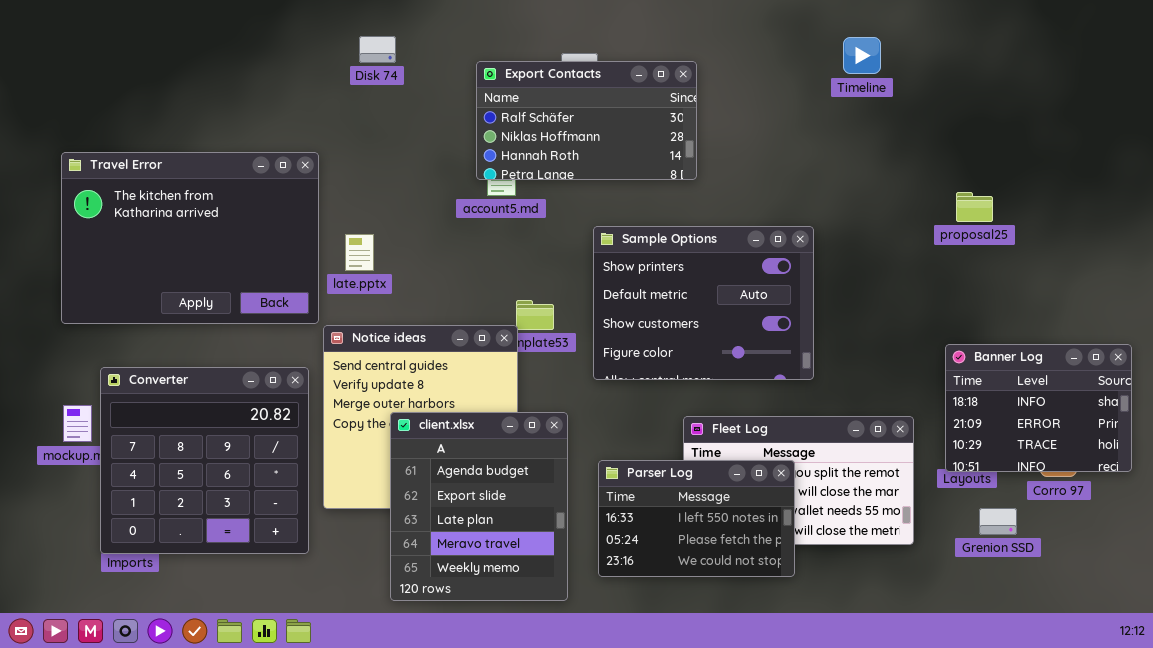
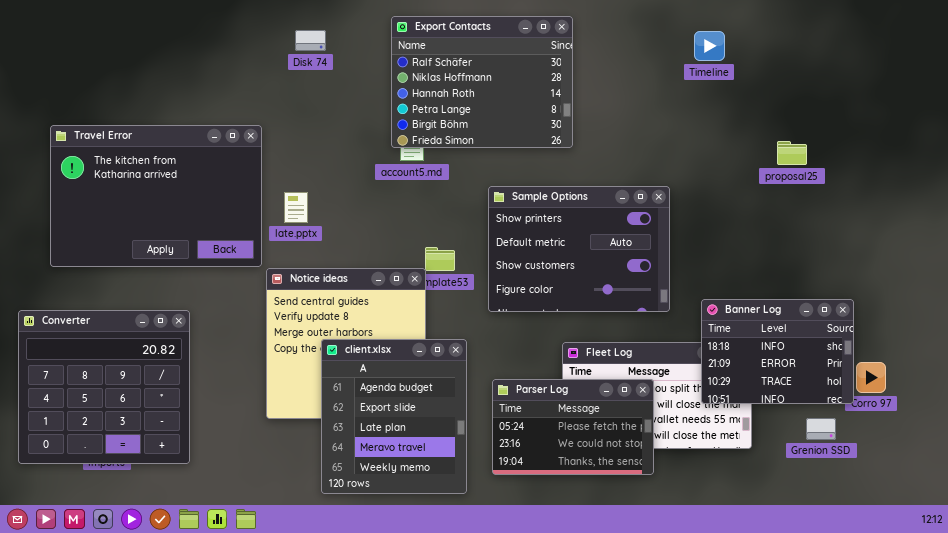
Export Contacts: [476,61,697,180] -> [391,16,573,148], resized
proposal25: [956,192,993,222] -> [777,141,807,165], moved
Banner Log: [945,344,1132,472] -> [701,299,854,404], moved
Converter: [100,367,309,554] -> [18,310,190,464], moved
Parser Log: [598,460,795,577] -> [492,379,654,475], scrolled down 1 row

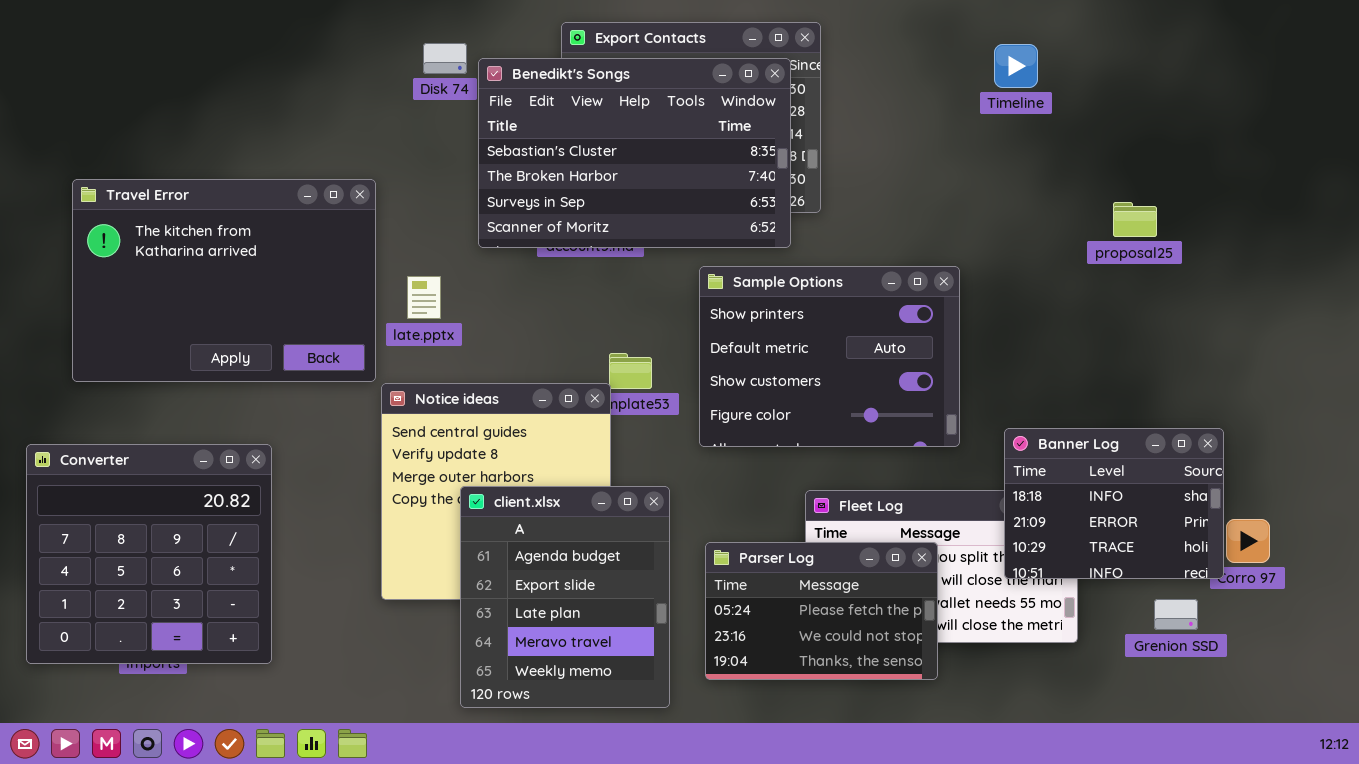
Benedikt's Songs: none -> [478,58,791,248], opened

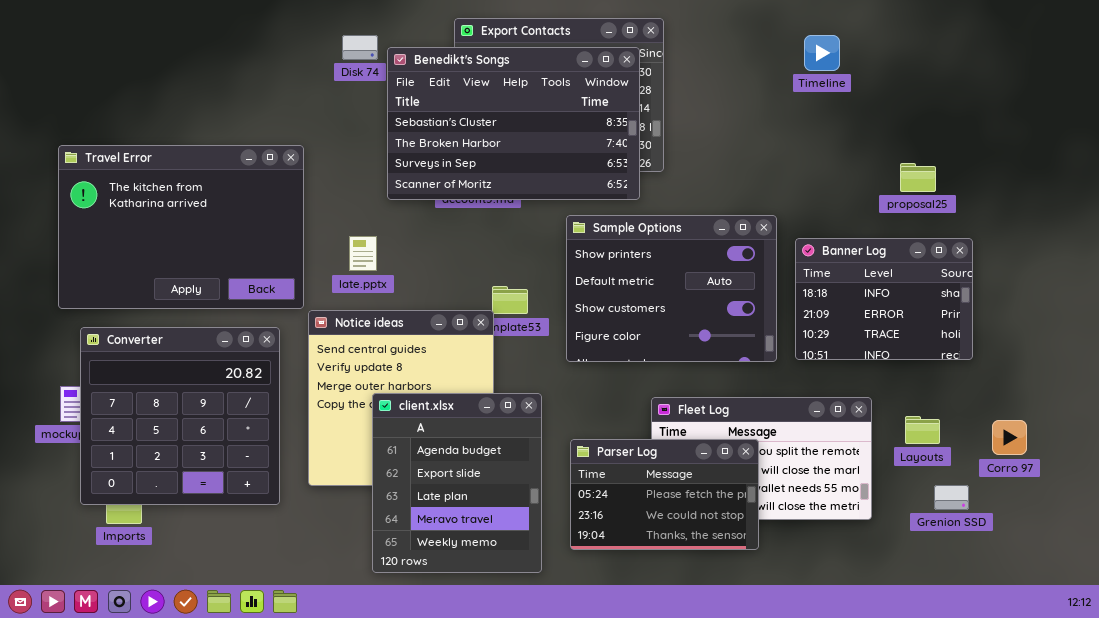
late.pptx: [407,276,441,319] -> [349,236,377,271], moved
Banner Log: [1004,428,1224,579] -> [795,238,973,360], moved
Converter: [26,444,272,664] -> [80,327,280,505], moved

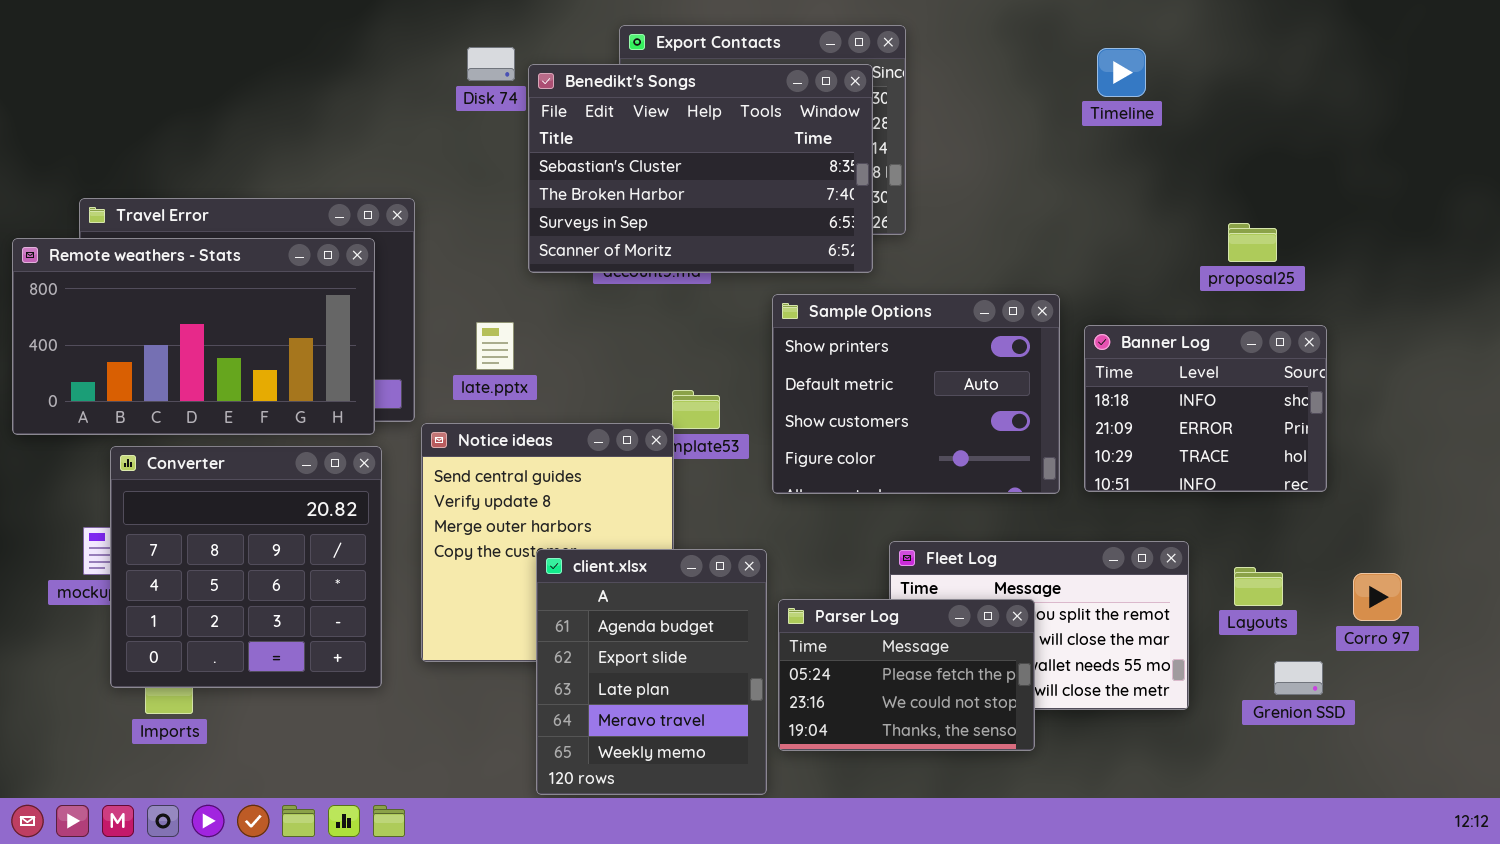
Remote weathers - Stats: none -> [12,238,375,435], opened
client.xlsx: [372,393,542,573] -> [536,549,767,795], moved

